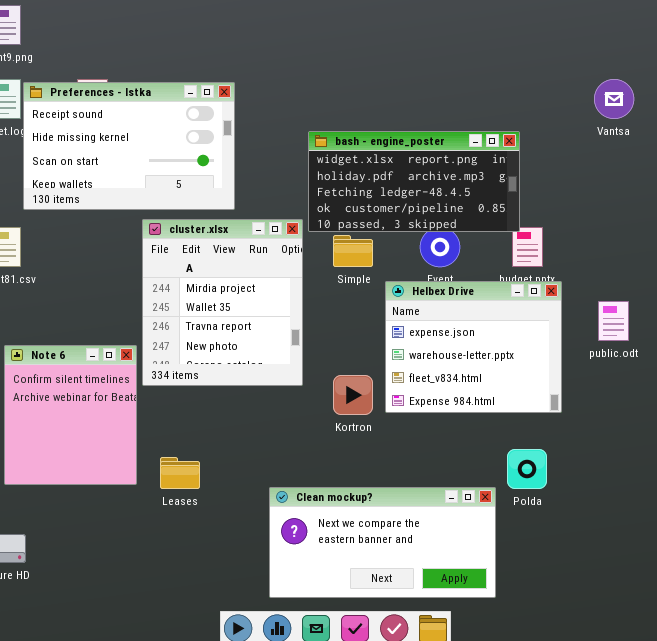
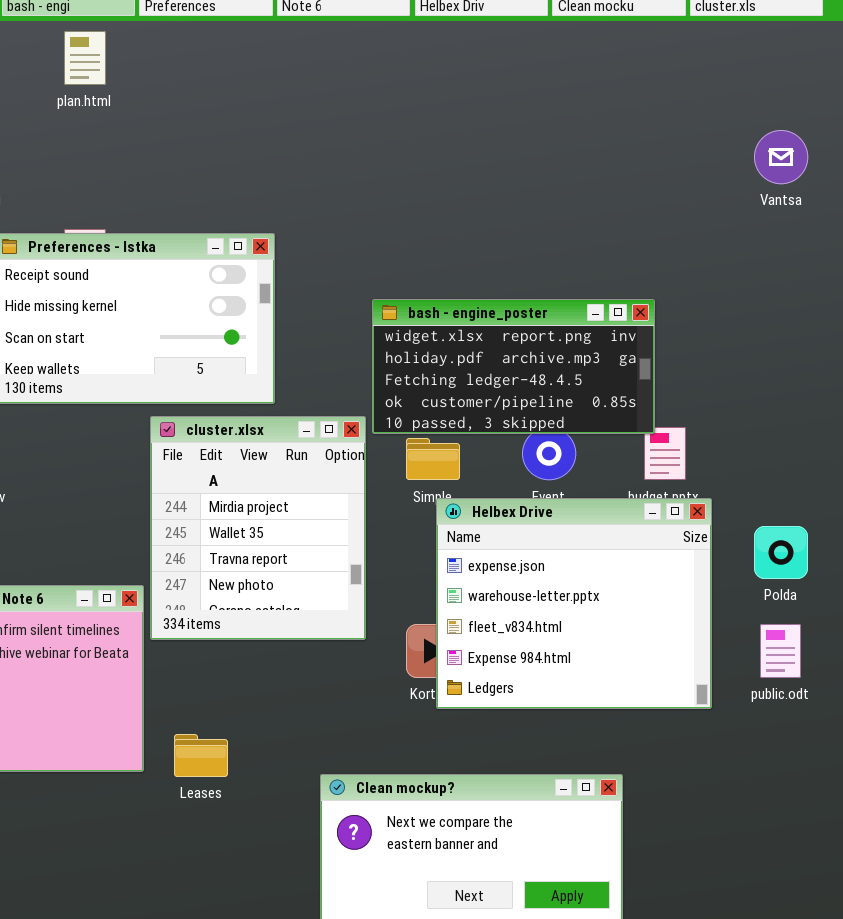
Vantsa: [594,79,634,119] -> [754,130,808,184], moved
Helbex Drive: [385,281,562,413] -> [436,498,712,709], resized
public.odt: [598,301,629,341] -> [760,624,801,678], moved
Polda: [507,449,547,489] -> [754,526,808,579], moved

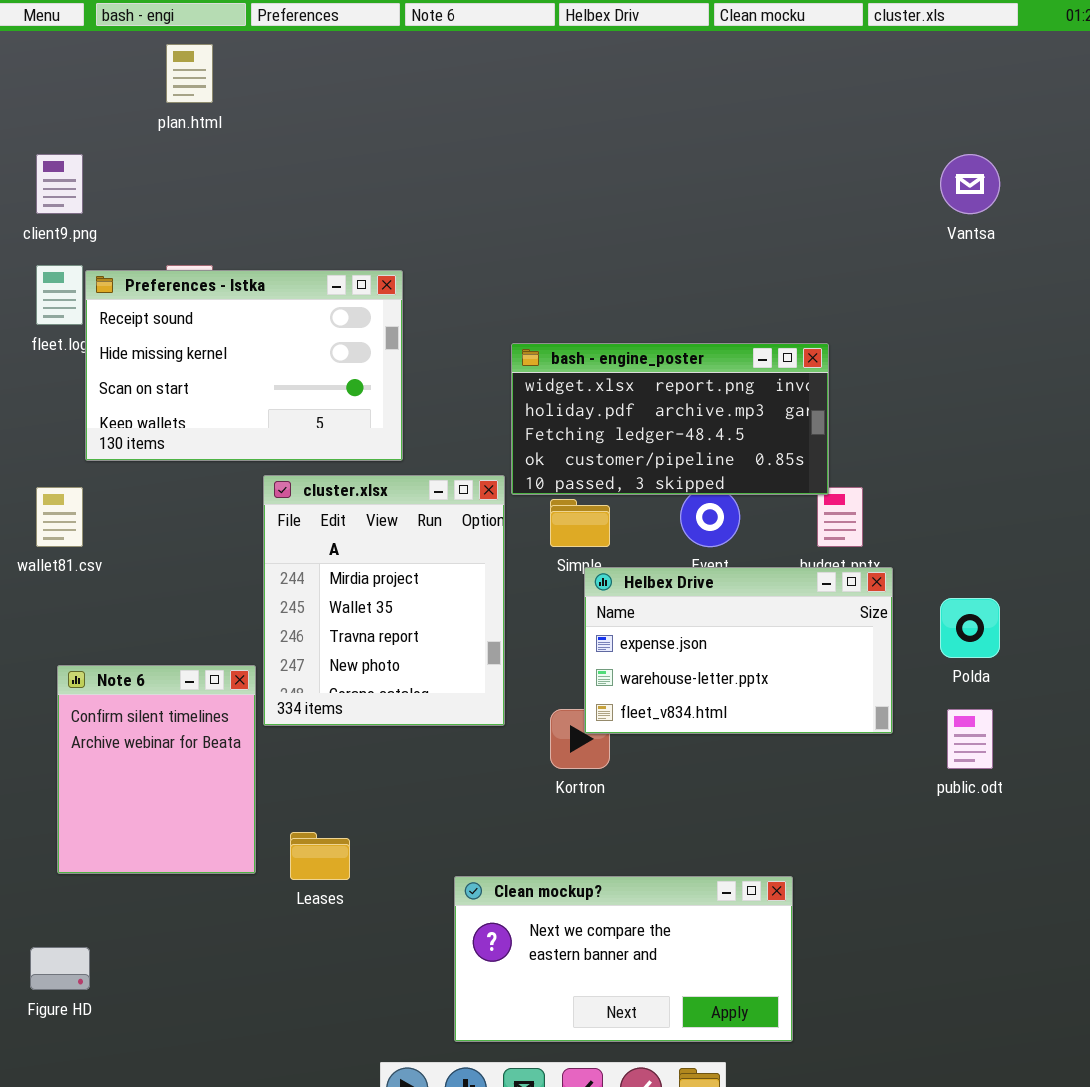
Helbex Drive: [436,498,712,709] -> [584,567,893,734], resized

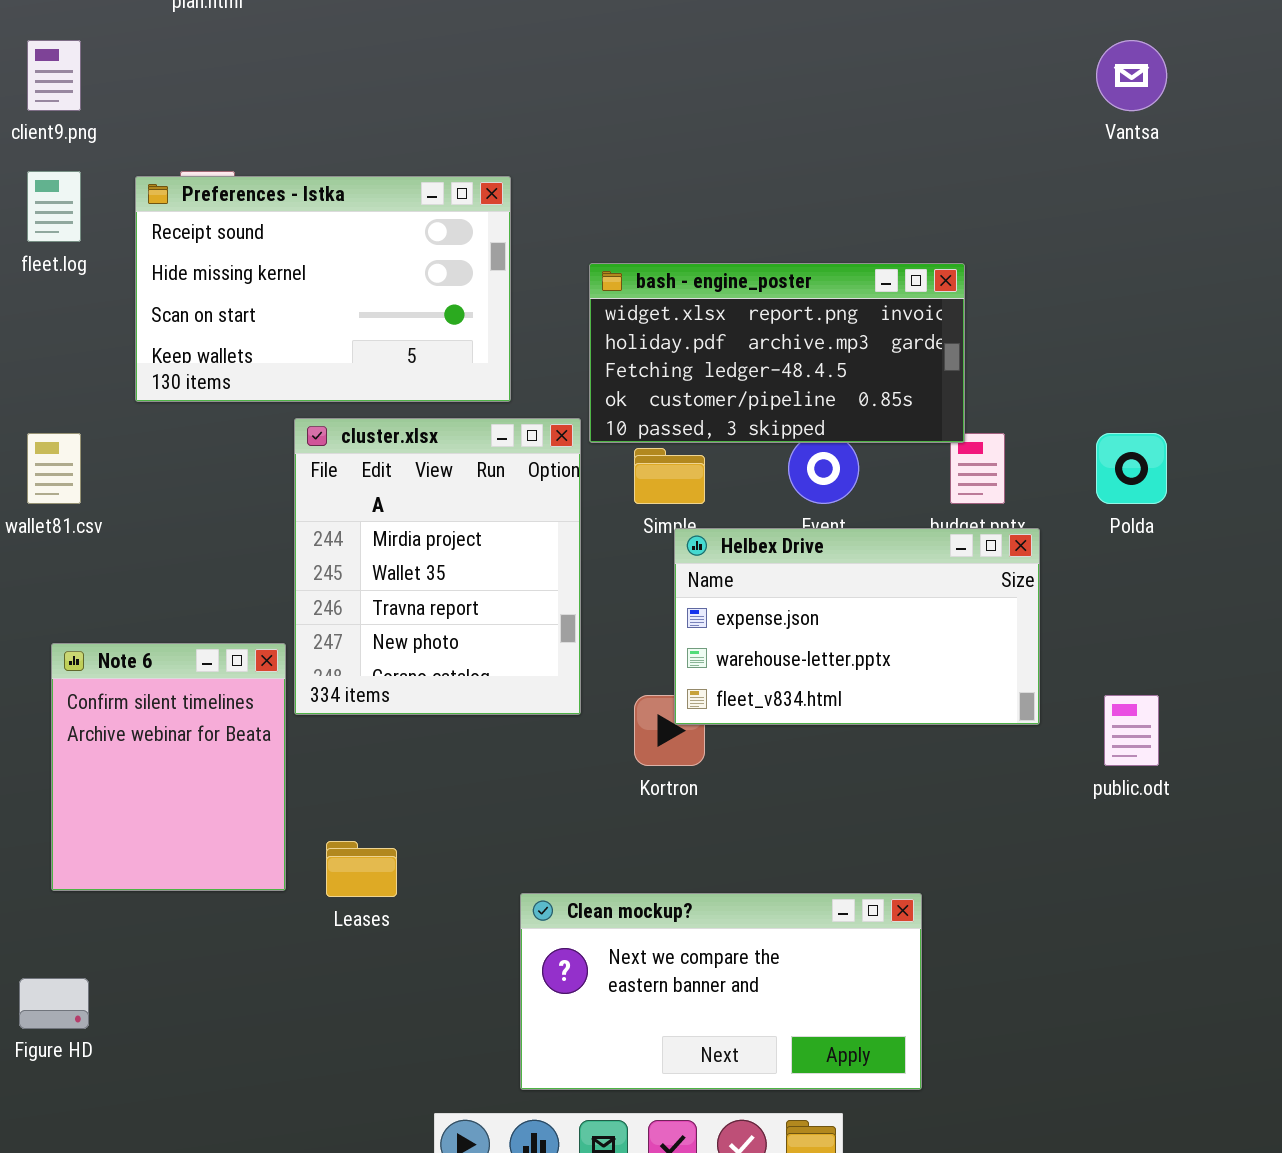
Preferences - Istka: [85,270,403,461] -> [135,176,511,402], moved
Polda: [940,598,1000,658] -> [1096,433,1167,504], moved

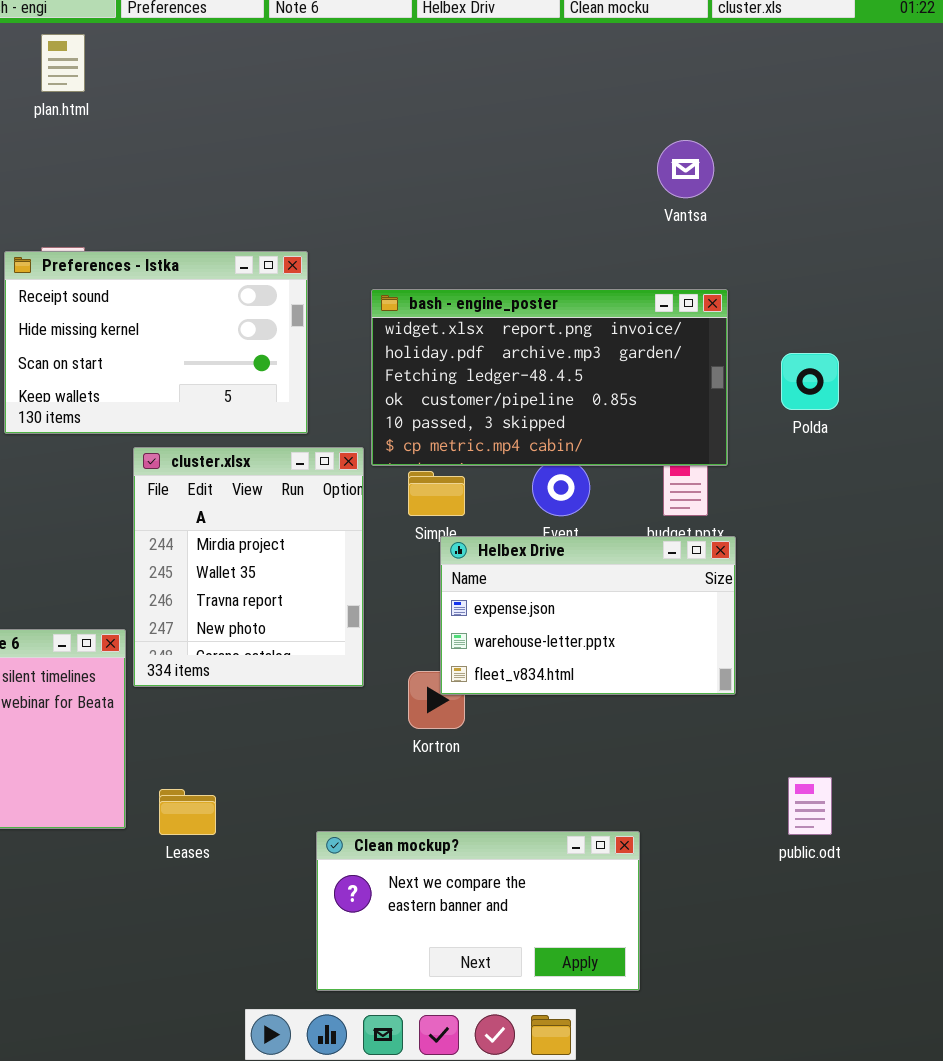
Vantsa: [1096,40,1167,111] -> [657,140,714,198], moved
bash - engine_poster: [589,263,965,443] -> [371,289,728,466], resized
Polda: [1096,433,1167,504] -> [781,353,839,410], moved
public.odt: [1104,695,1159,766] -> [788,777,832,835], moved

